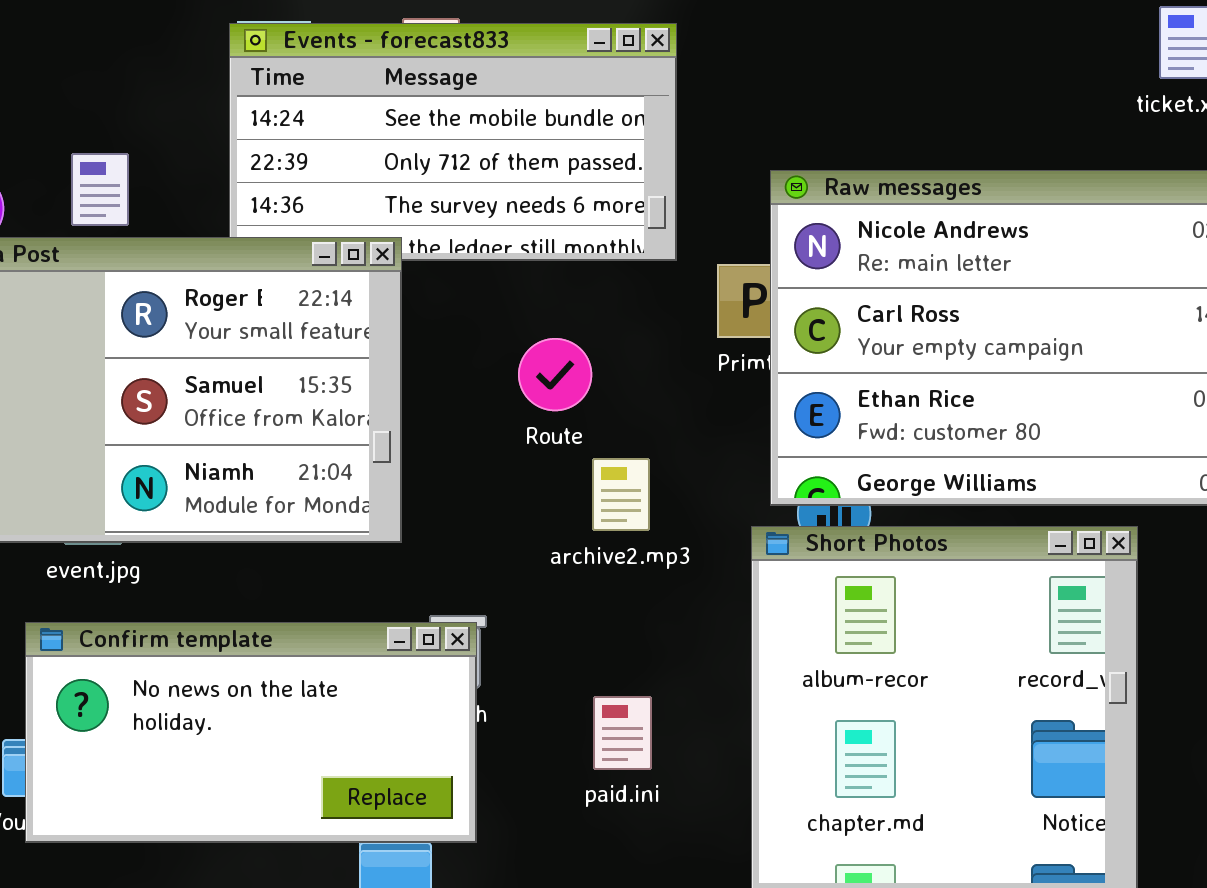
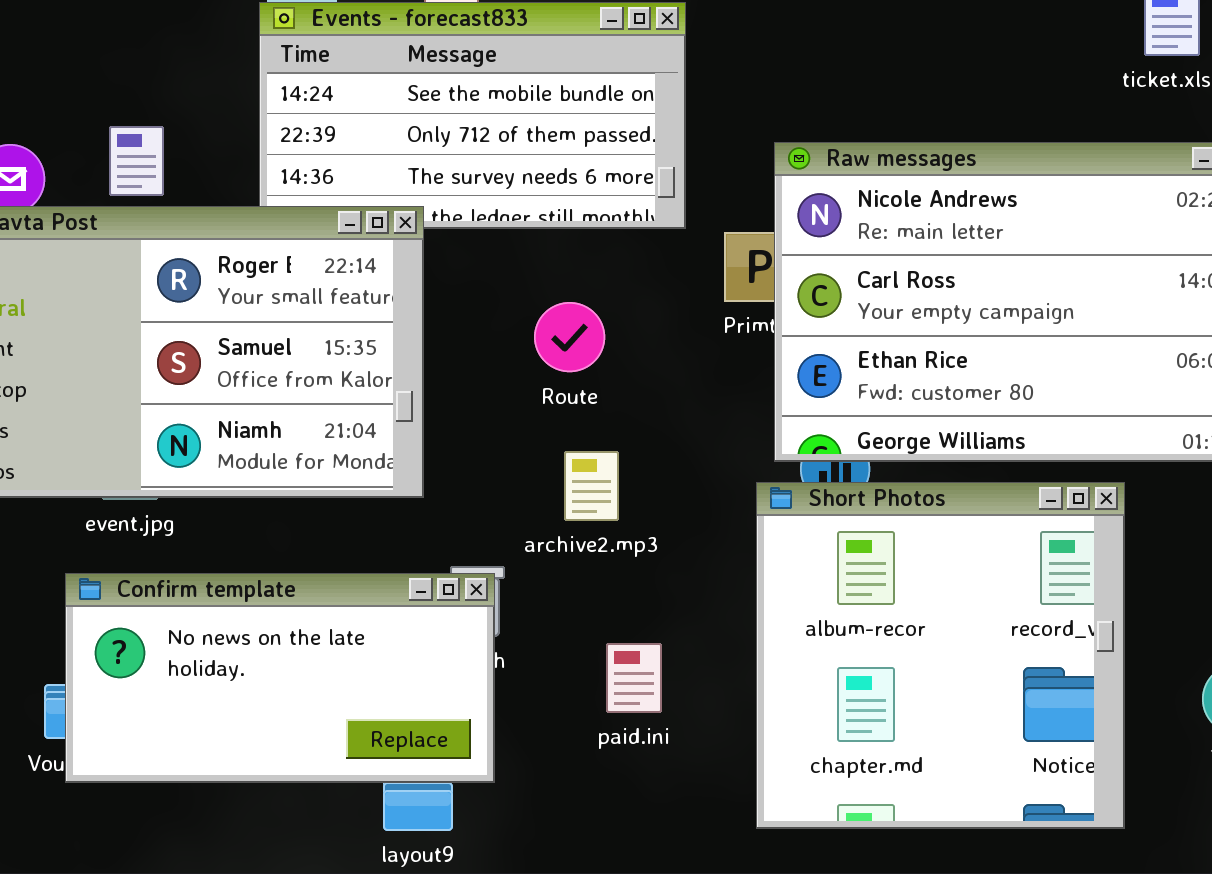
archive2.mp3: [592,458,650,531] -> [564,451,619,521], moved

